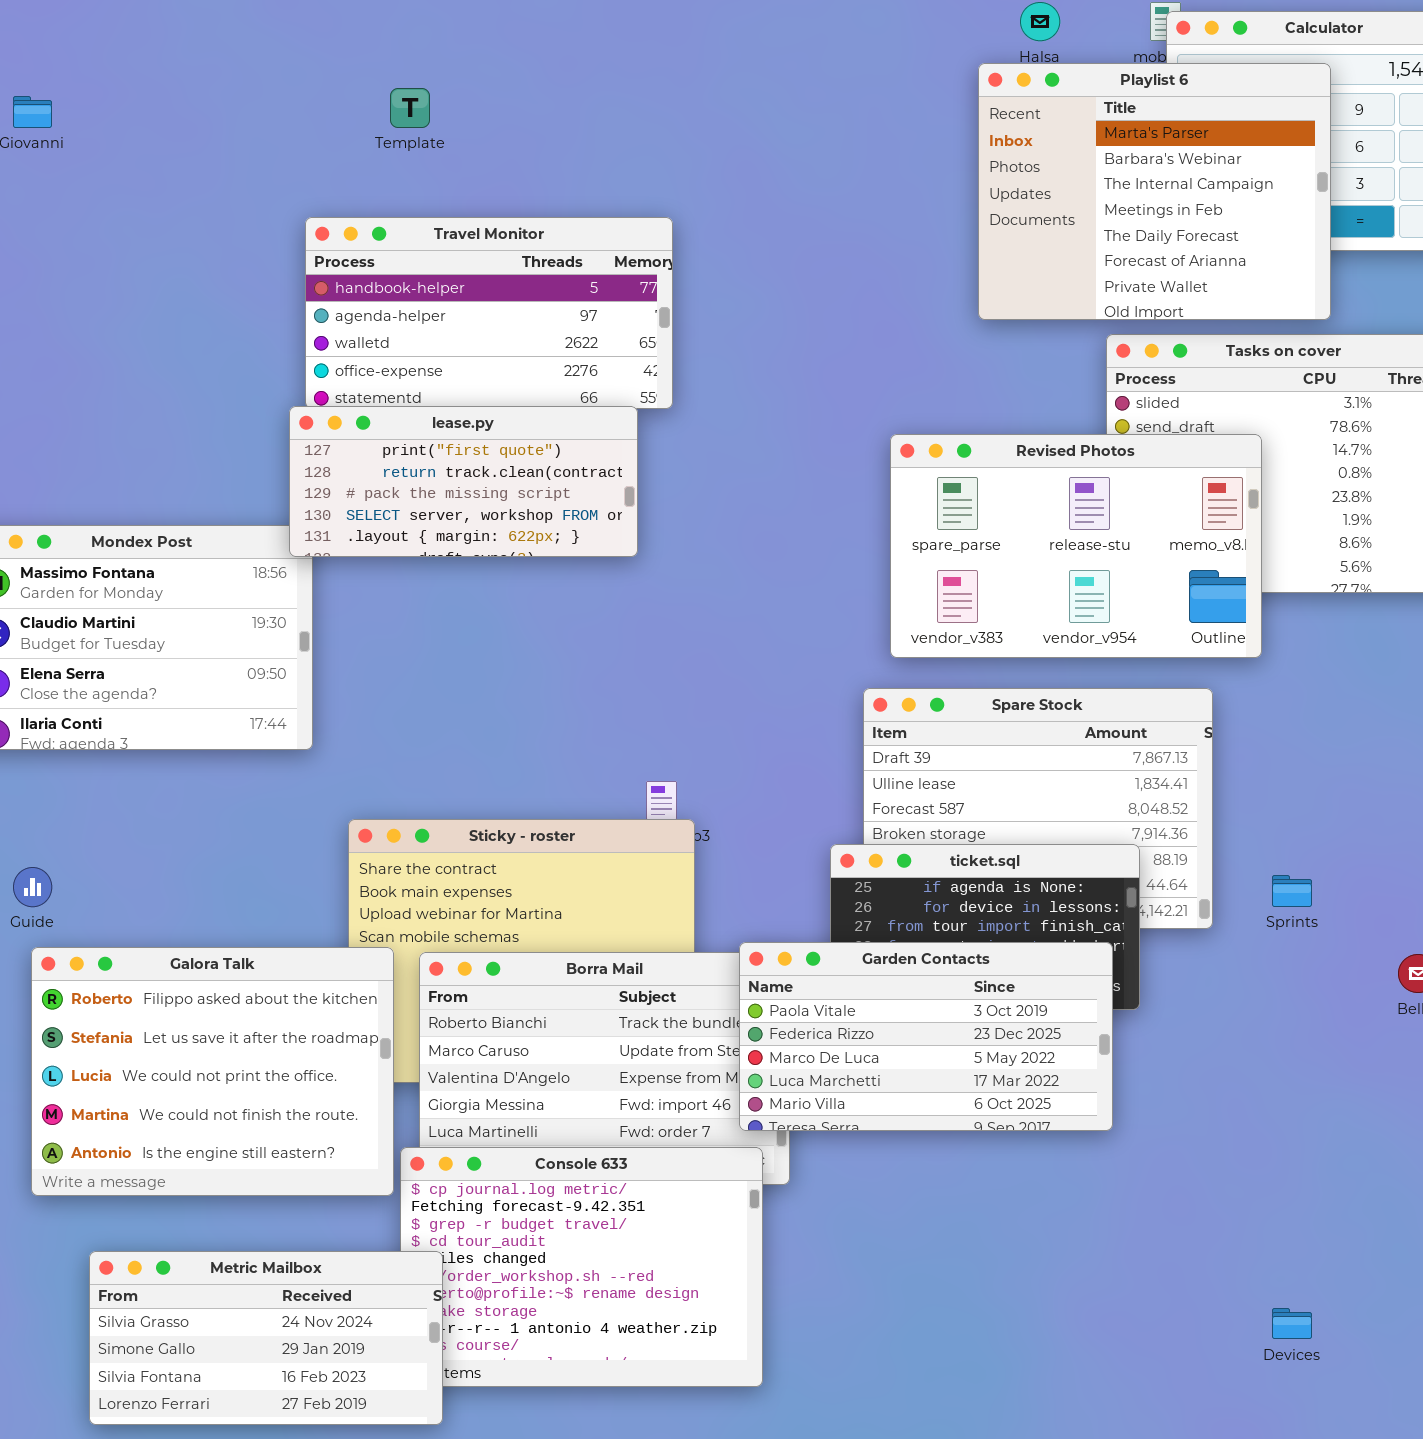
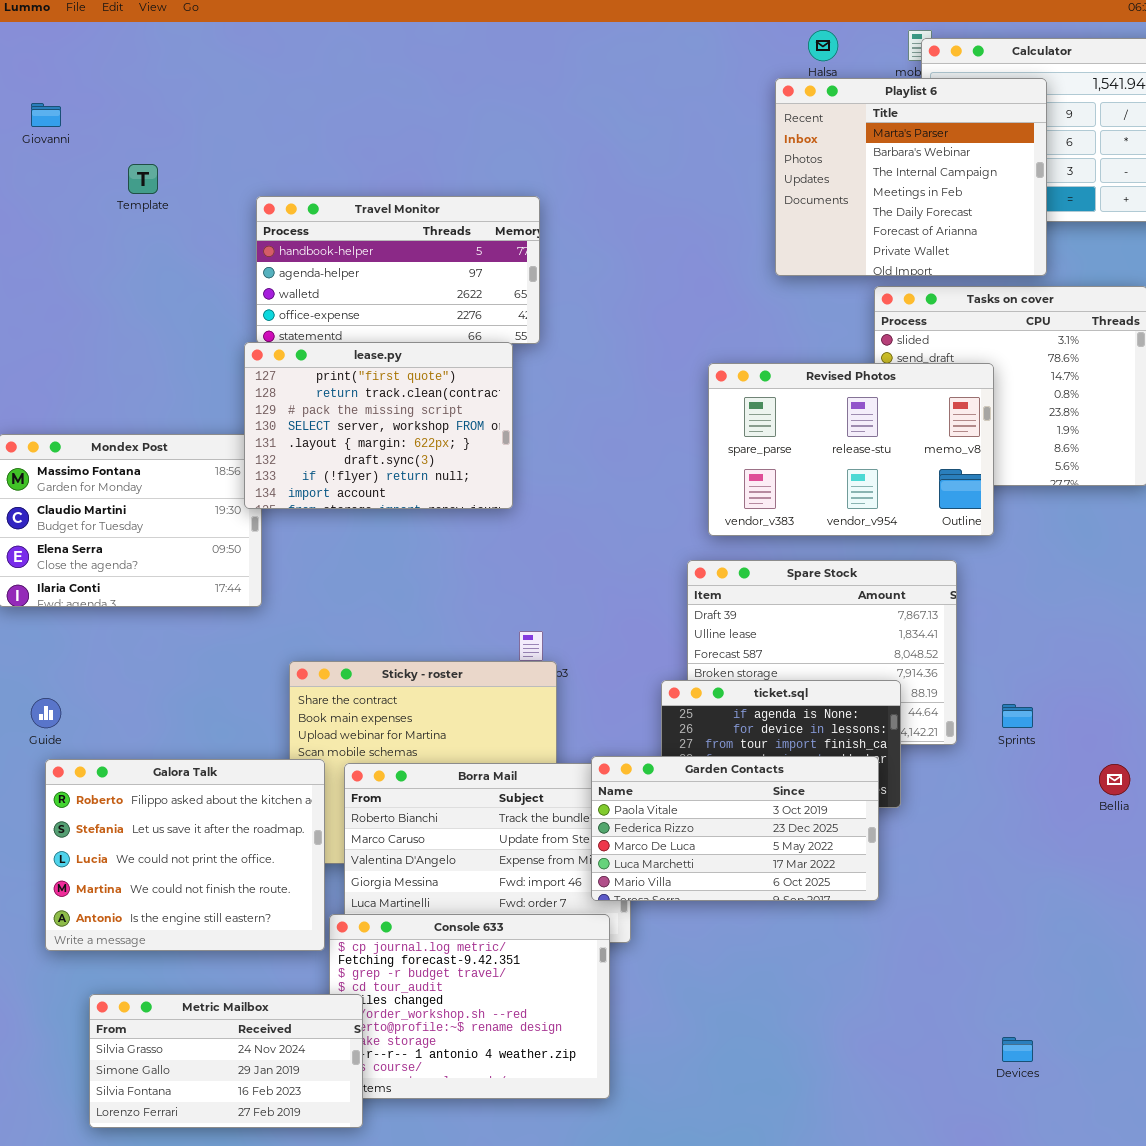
Template: [390,88,430,128] -> [128,164,158,194], moved
lease.py: [289,406,638,557] -> [244,342,513,509], resized

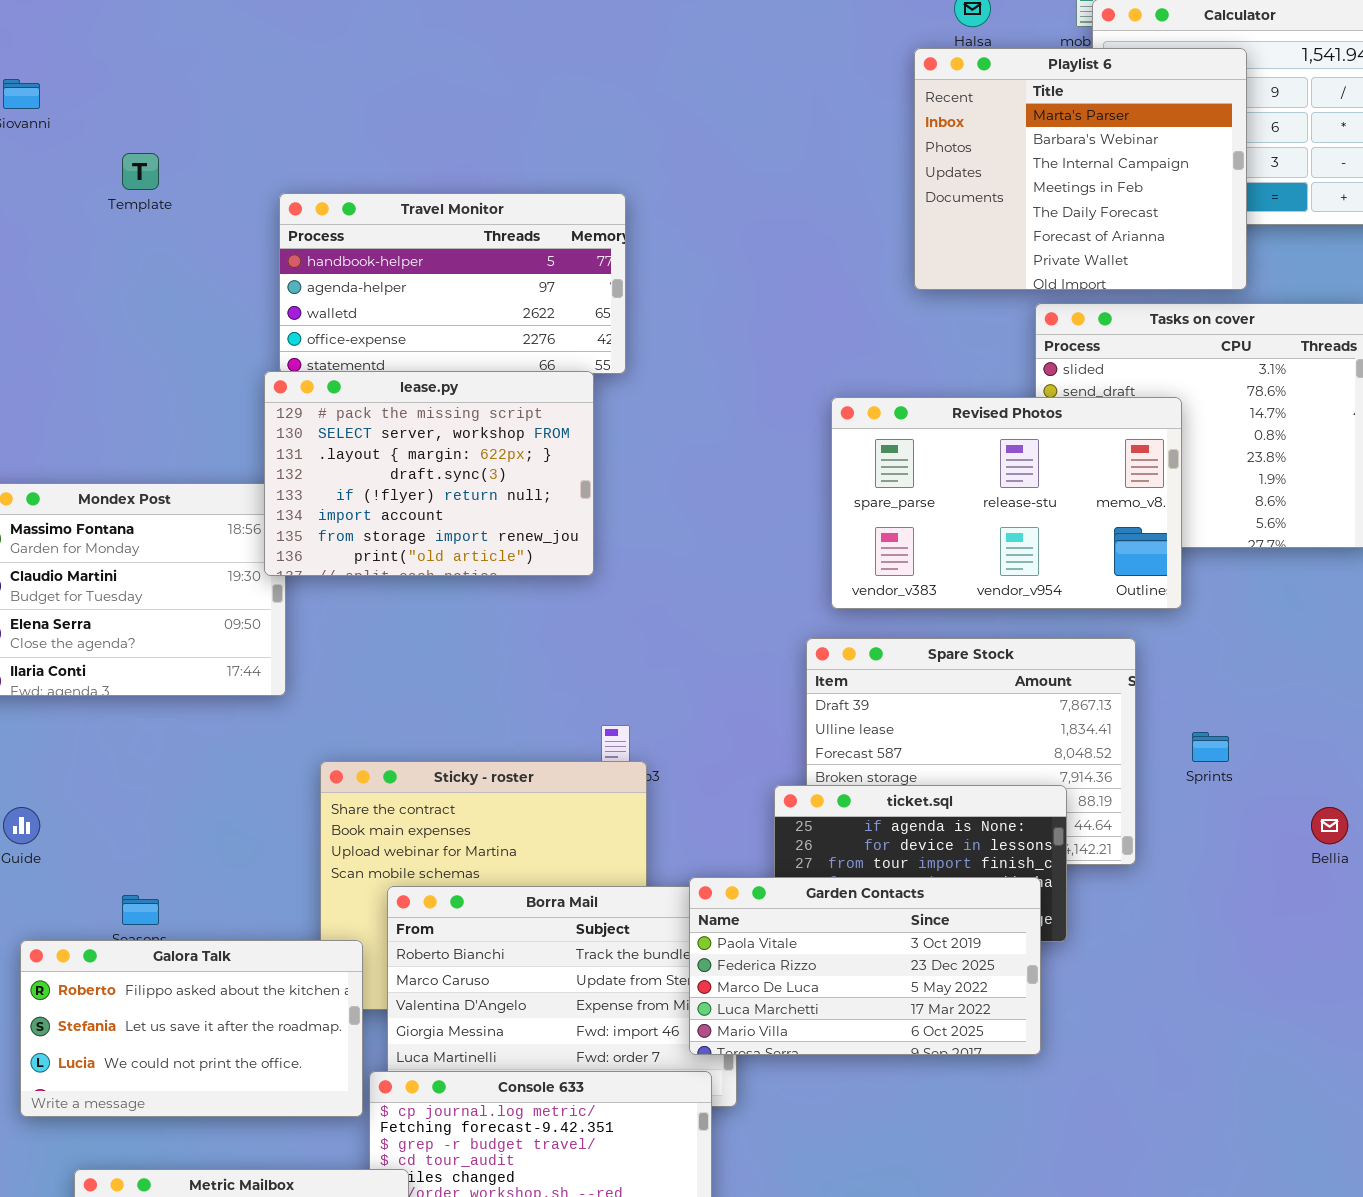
lease.py: [244,342,513,509] -> [264,371,594,576], scrolled down 2 rows
Sprints: [1002,704,1033,728] -> [1192,732,1229,762], moved
Galora Talk: [45,759,325,951] -> [20,940,363,1117], resized
Bellia: [1099,764,1130,795] -> [1311,807,1348,844], moved

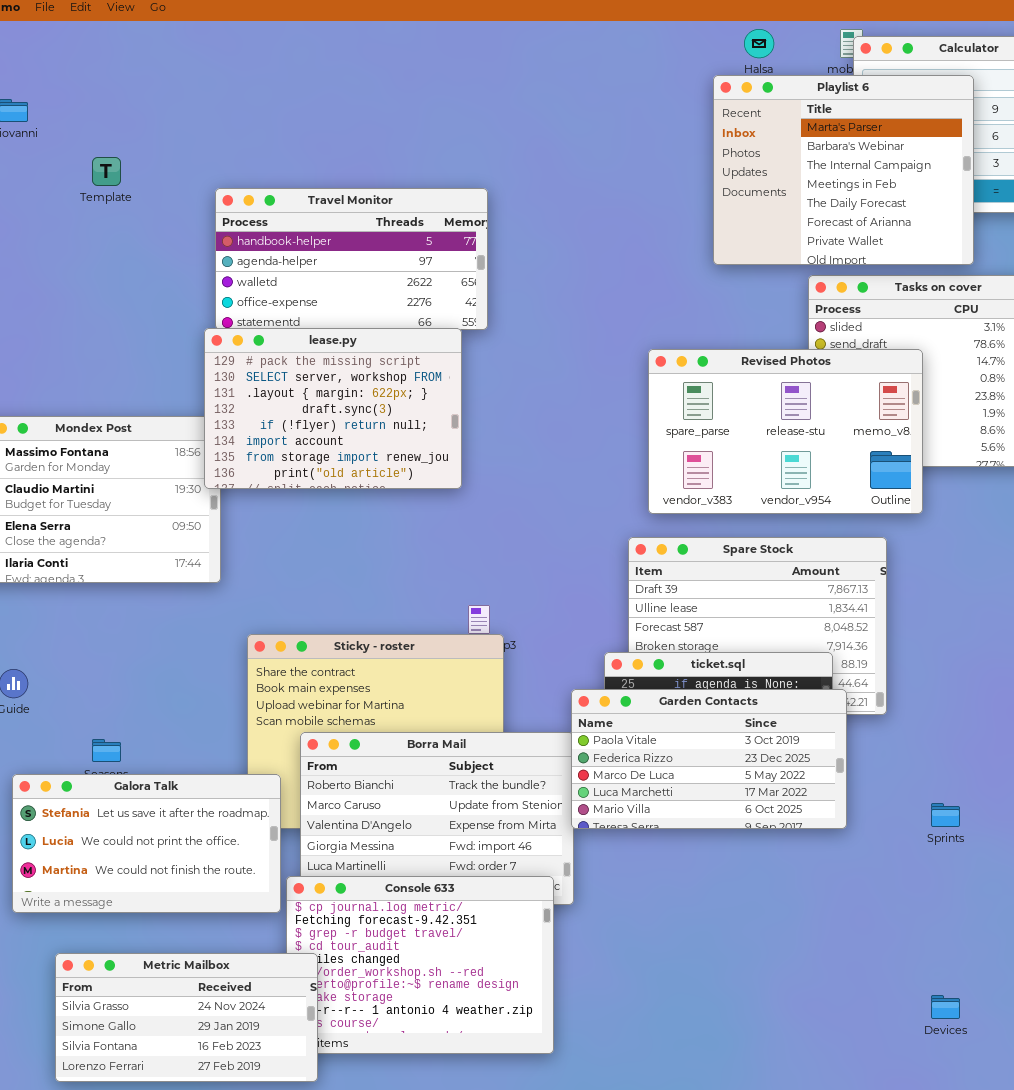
Sprints: [1192,732,1229,762] -> [931,803,960,827], moved
Garden Contacts: [689,877,1041,1055] -> [571,689,847,829], moved
Galora Talk: [20,940,363,1117] -> [12,774,281,913], scrolled down 1 row

